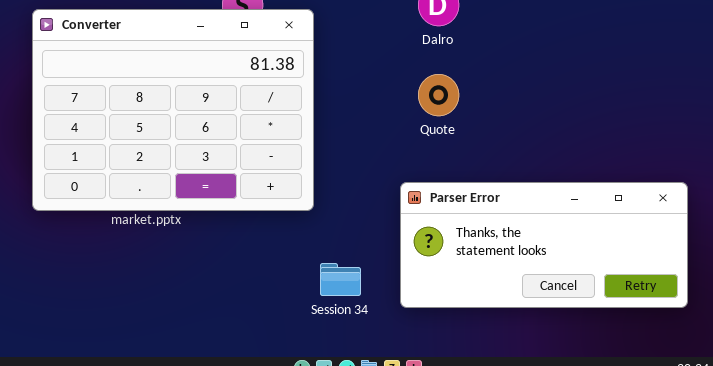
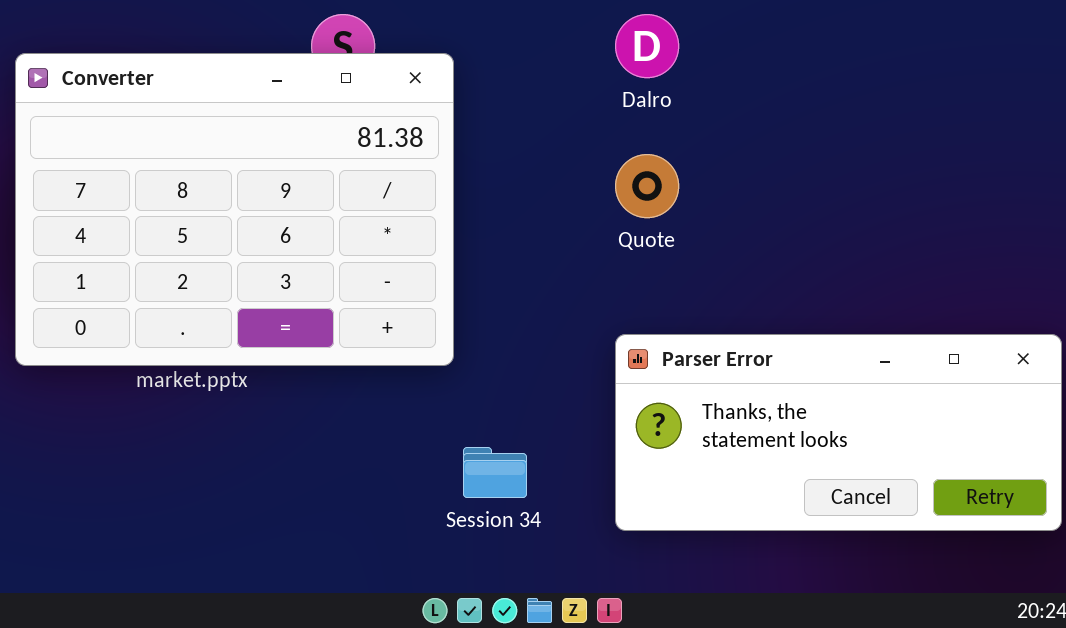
Parser Error: [400,182,688,308] -> [615,334,1062,531], moved

